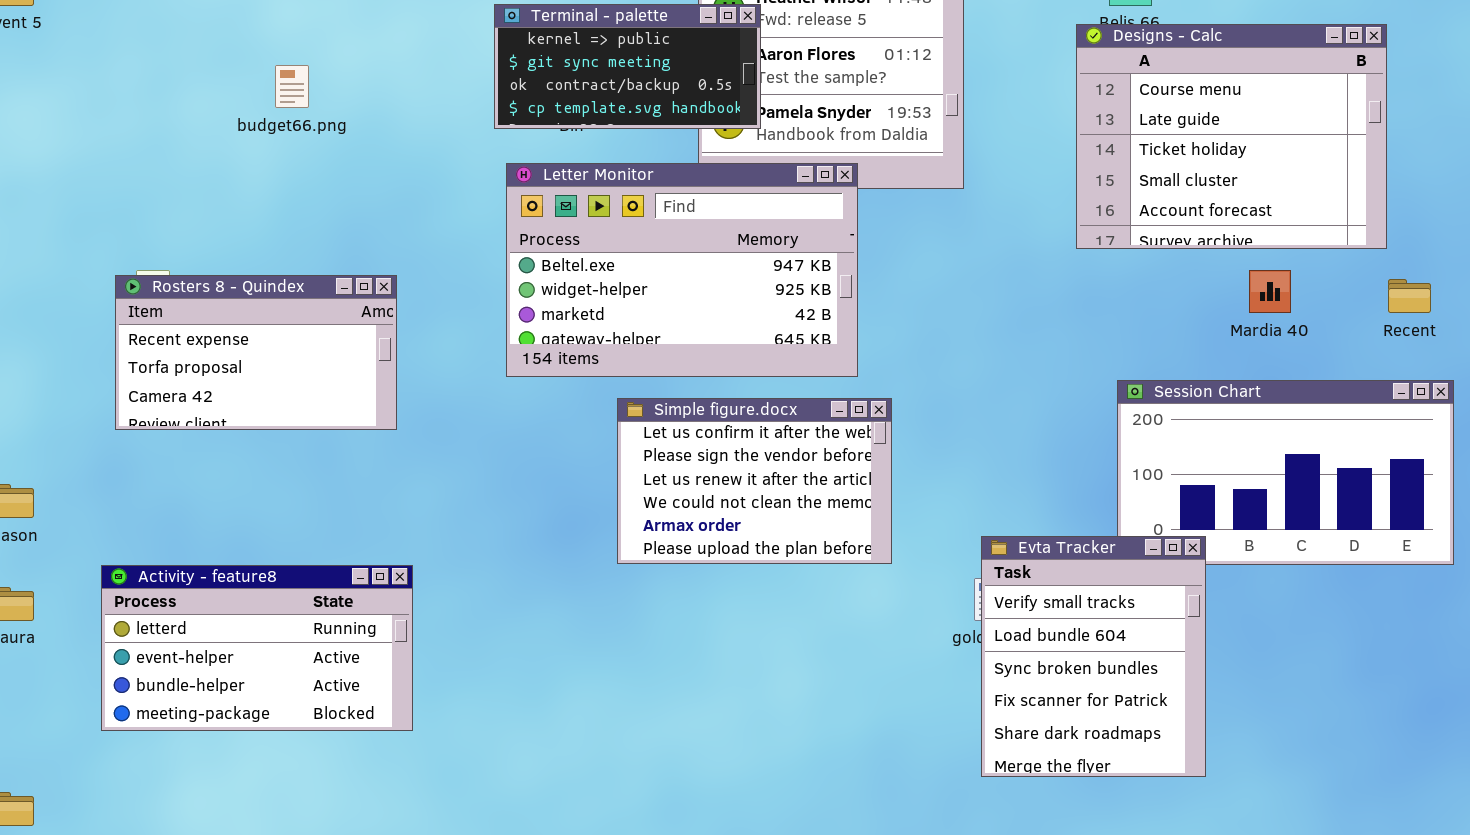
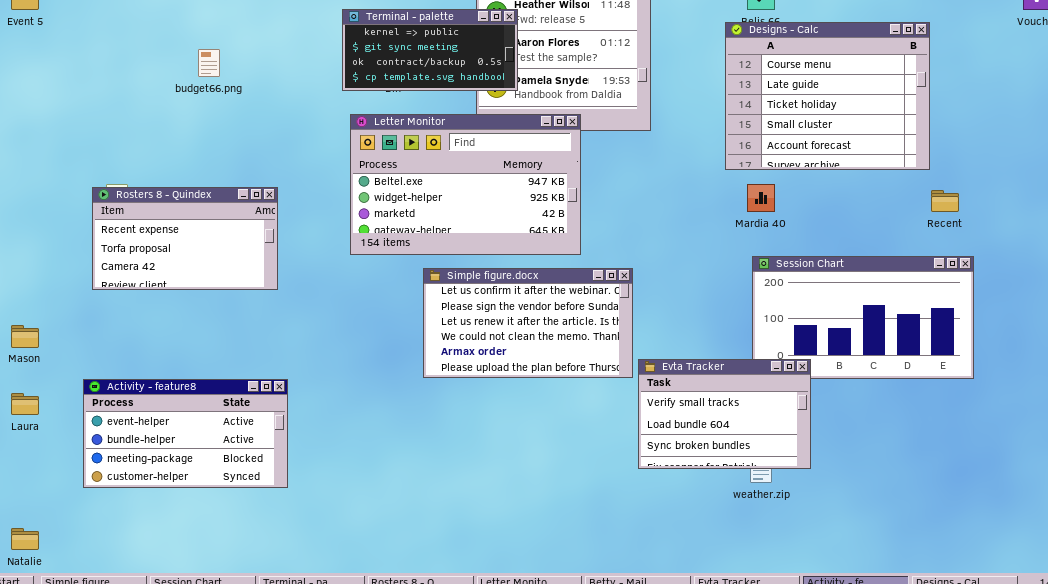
Mardia 40: [1249,270,1291,313] -> [747,184,775,212], moved
Simple figure.docx: [617,398,892,564] -> [423,268,633,378], resized
Evta Tracker: [981,536,1206,777] -> [638,359,811,469], resized
Activity - feature8: [101,565,413,731] -> [83,379,288,488], scrolled down 1 row

